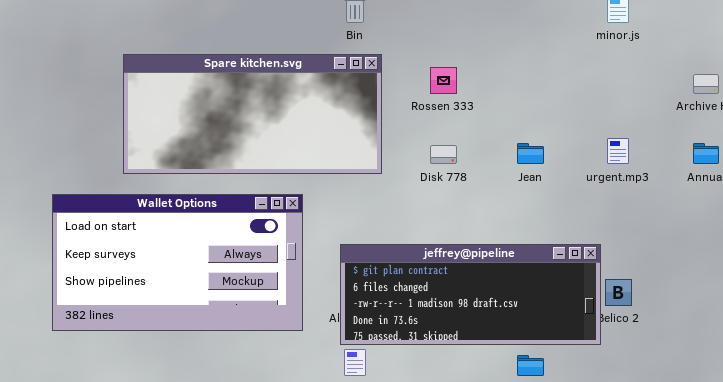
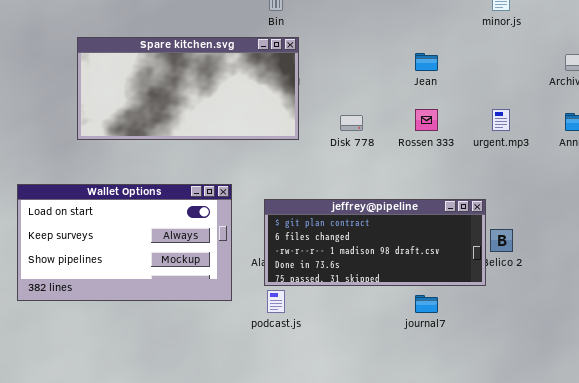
Rossen 333: [430,67,457,94] -> [415,109,438,131], moved
Jean: [517,143,544,164] -> [415,53,438,71], moved
Wallet Options: [52,194,303,331] -> [17,184,232,301], moved

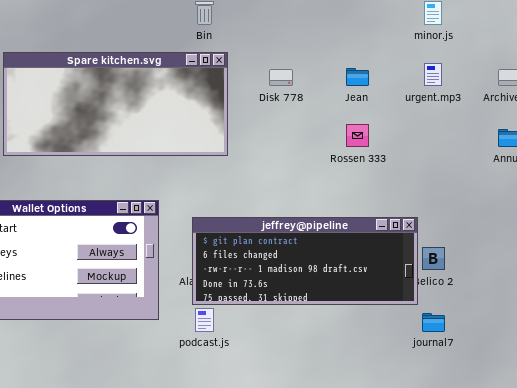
urgent.mp3: [492,109,510,131] -> [424,63,442,86], moved
Disk 778: [340,115,363,131] -> [269,69,293,86], moved
journal7: [415,295,438,313] -> [422,313,445,332], moved

